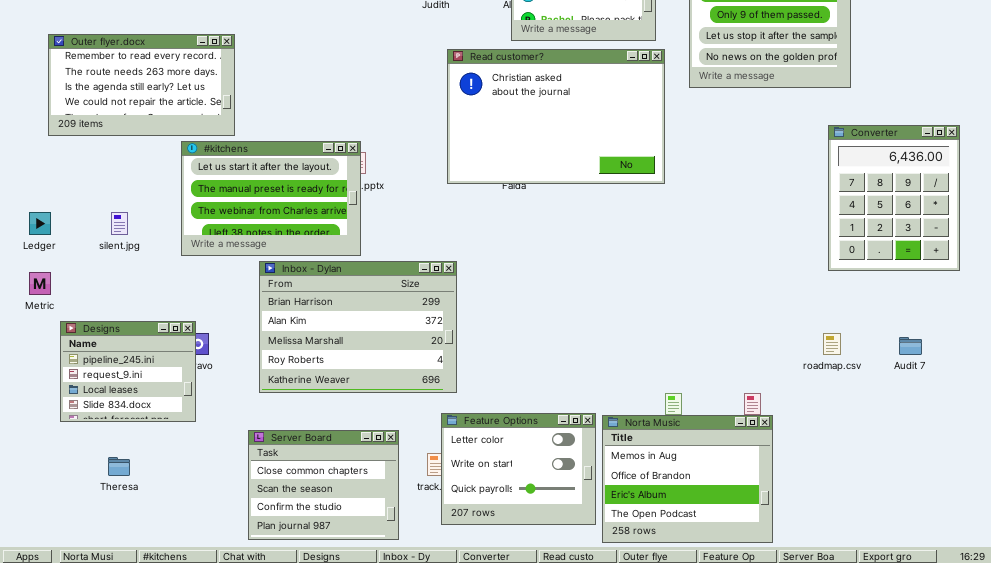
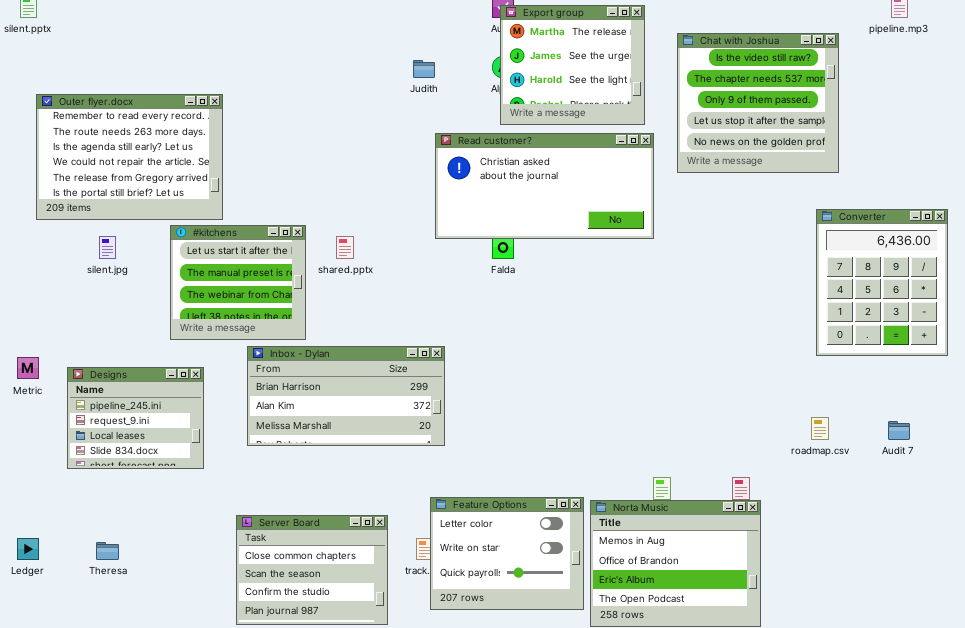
Outer flyer.docx: [48,34,235,136] -> [36,94,223,220], resized
Read customer?: [447,49,665,184] -> [435,133,654,239], resized
#kitchens: [181,141,361,256] -> [170,225,306,340], resized
Ledger: [29,212,51,235] -> [17,538,39,560], moved
silent.jpg: [111,212,128,235] -> [99,236,116,259], moved
Inbox - Dylan: [259,261,457,393] -> [247,346,445,446], resized
Designs: [60,321,196,422] -> [67,367,204,469], moved

